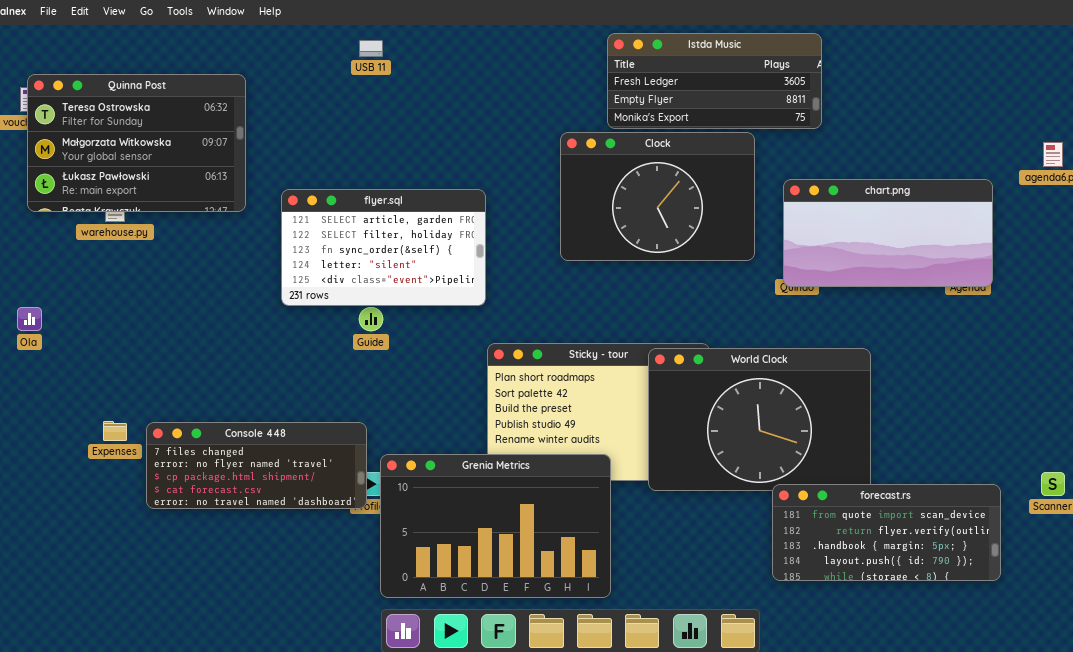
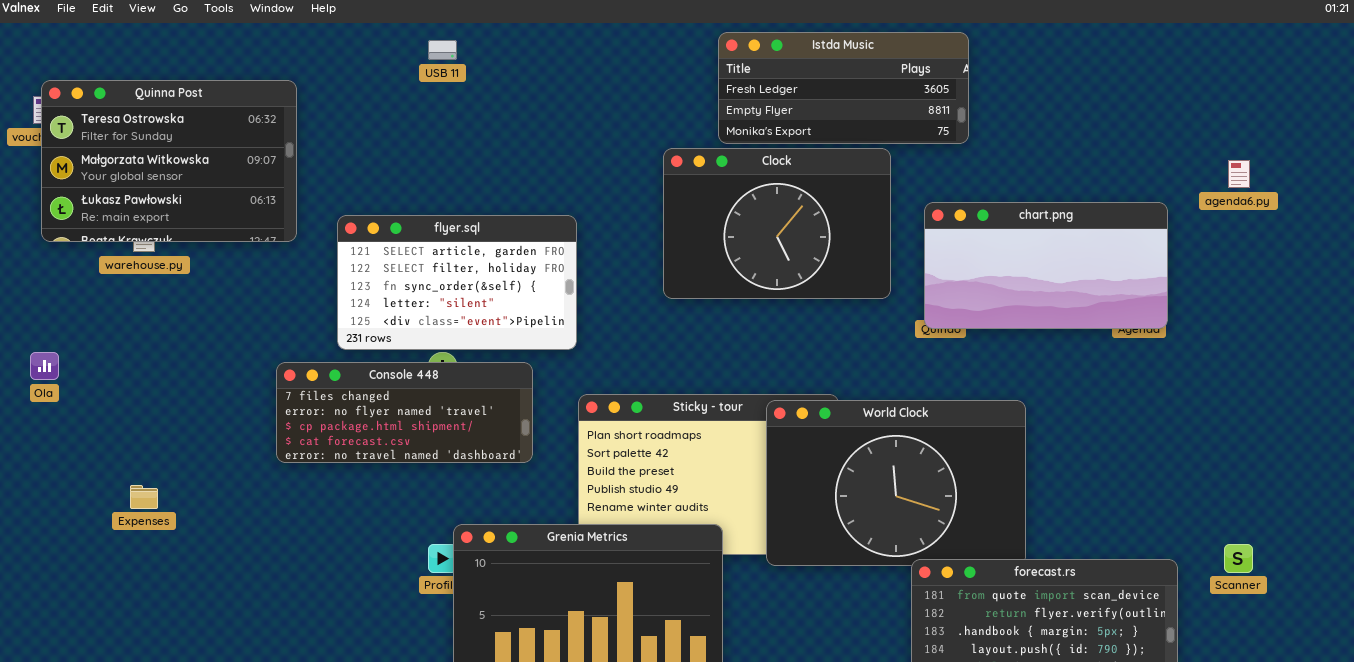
Console 448: [146,422,367,509] -> [276,362,533,463], moved

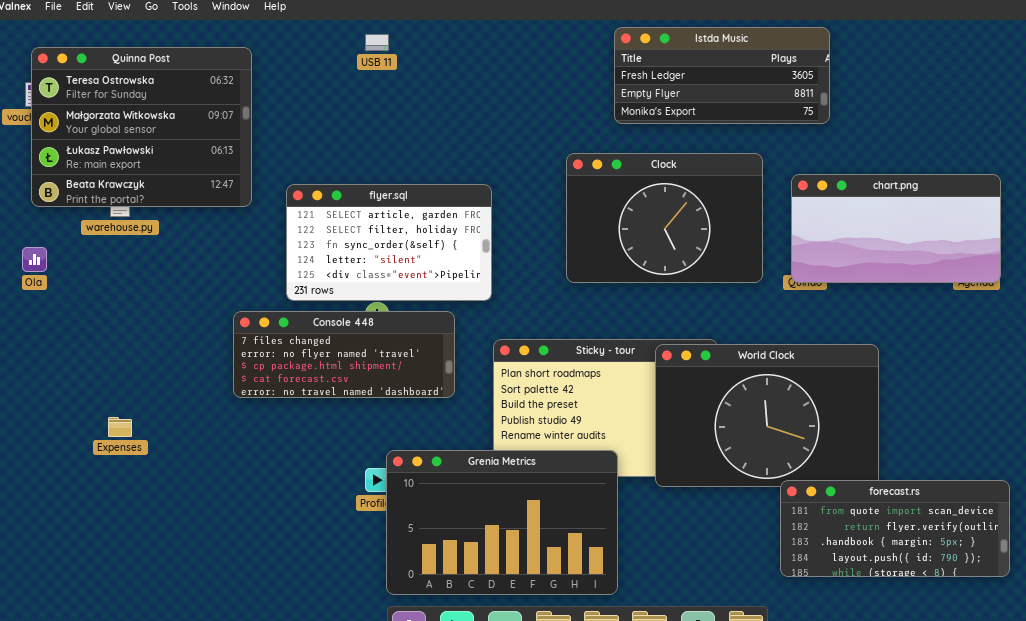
Quinna Post: [41,80,297,242] -> [31,47,252,207], resized
Clock: [663,148,891,299] -> [566,153,763,283], moved
Ola: [30,352,59,380] -> [22,247,47,272], moved

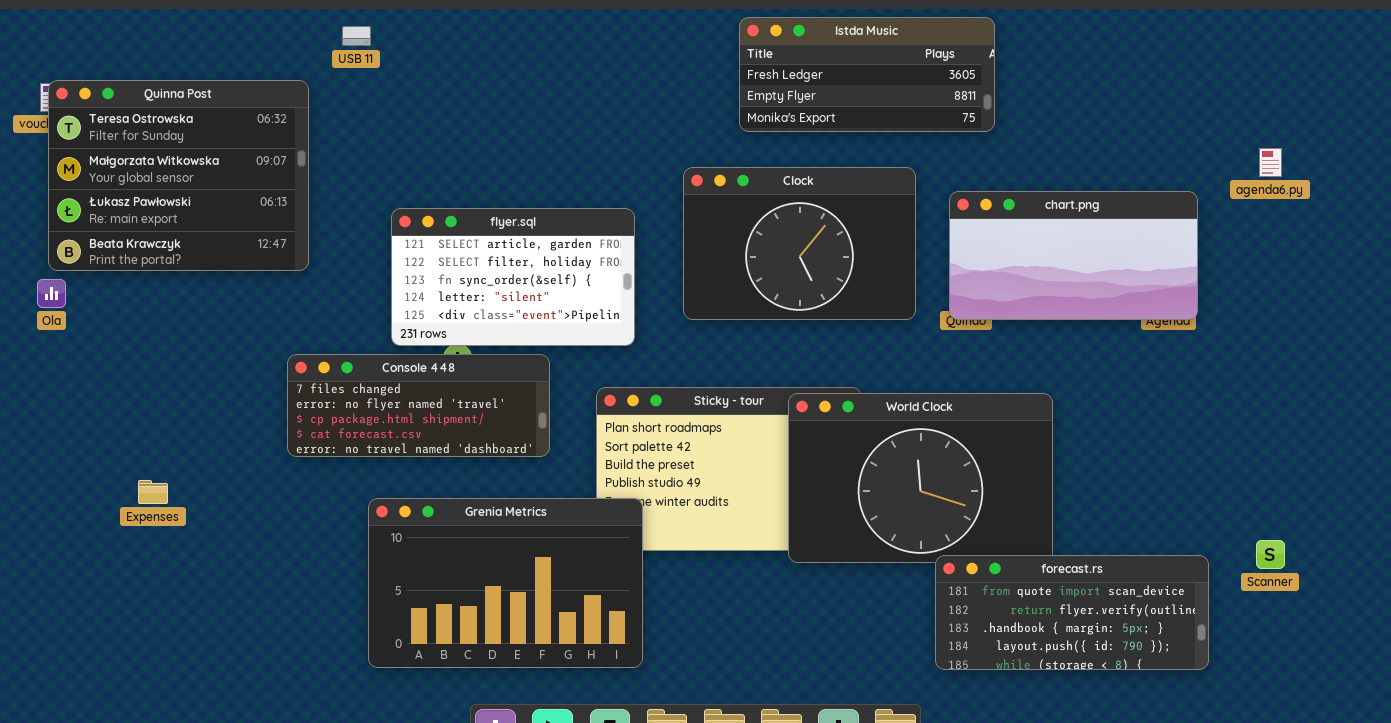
USB 11: [365,34,389,51] -> [342,26,371,46], moved
Quinna Post: [31,47,252,207] -> [48,80,309,271], moved
flyer.sql: [286,184,492,301] -> [391,208,635,346], moved
Grenia Metrics: [386,450,618,595] -> [368,498,643,668], moved

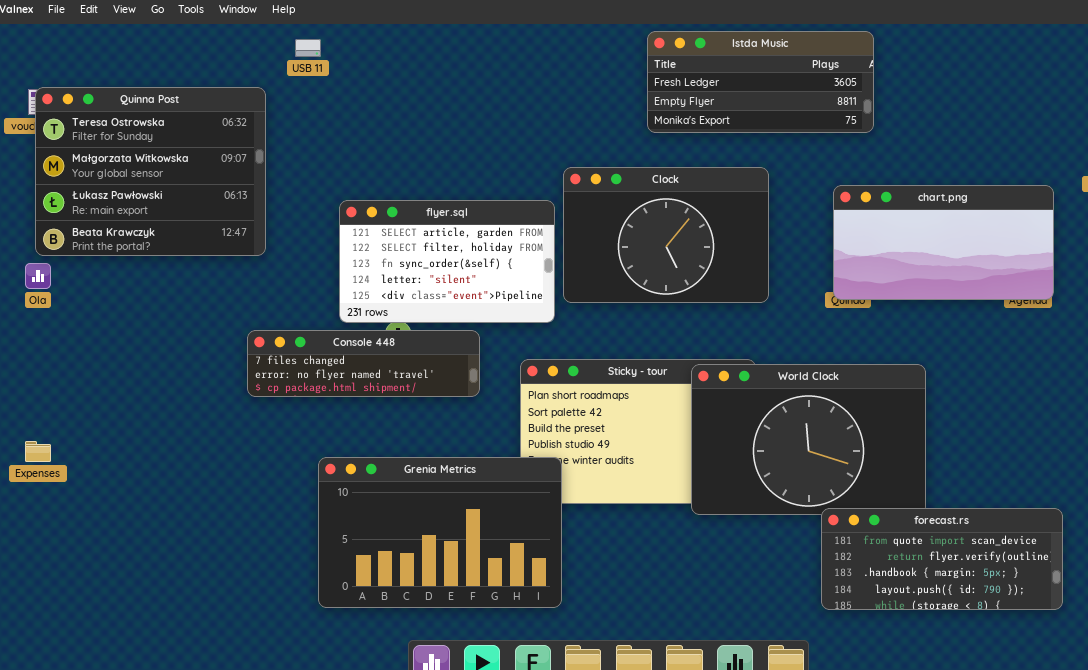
Clock: [683,167,916,320] -> [563,167,769,303], moved
Console 448: [287,354,550,457] -> [247,330,480,397], resized
Expenses: [138,480,168,504] -> [25,441,51,462], moved

